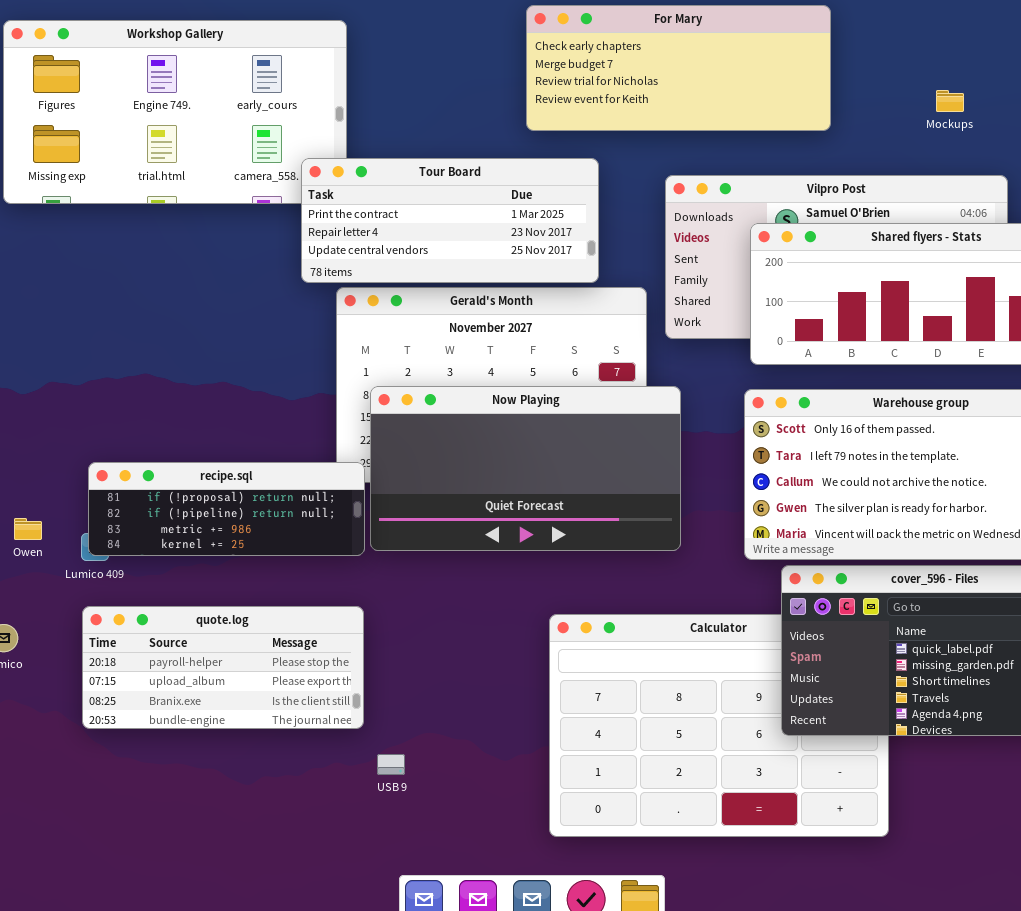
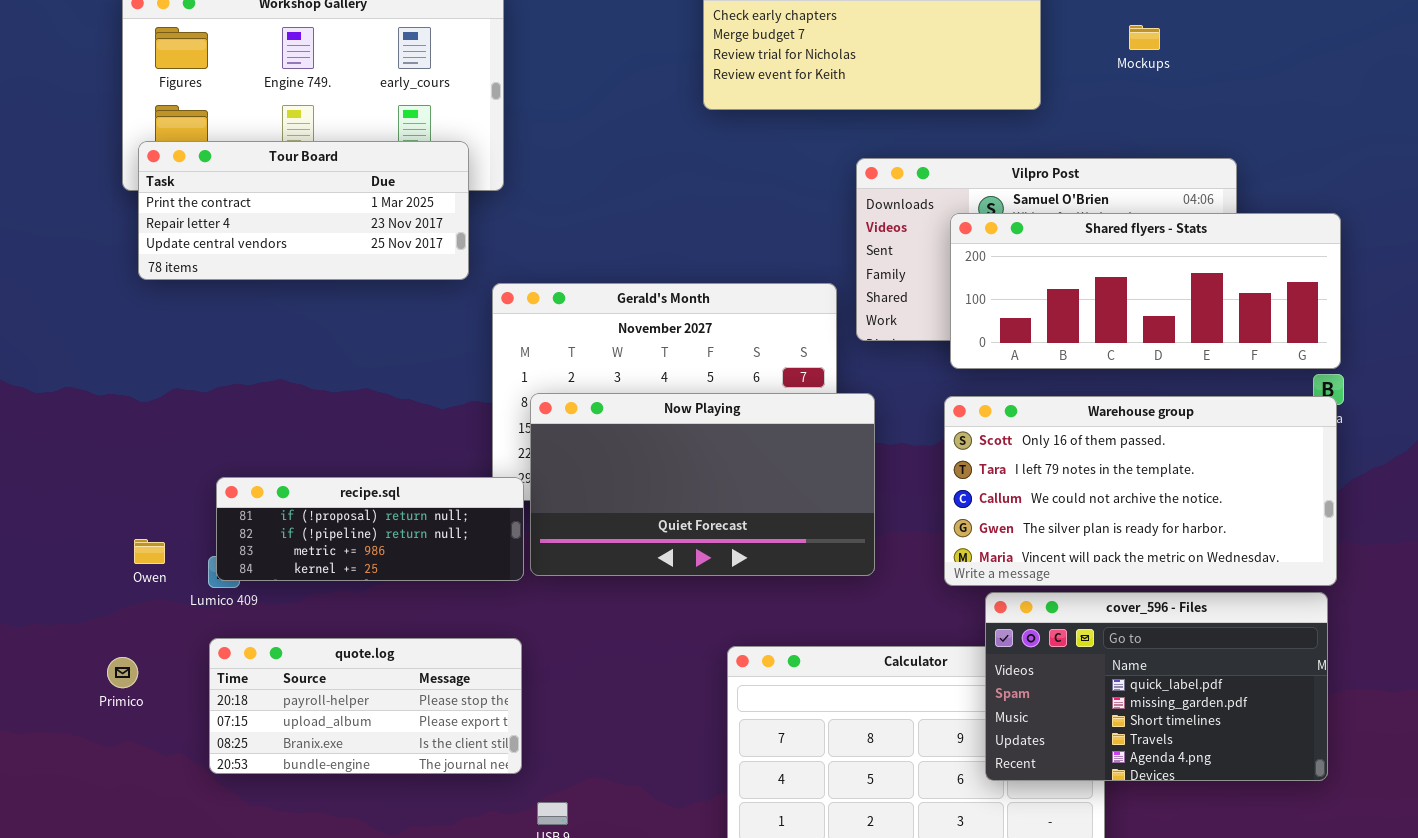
Mockups: [936,90,964,112] -> [1129,25,1160,50], moved
Tour Board: [301,158,599,283] -> [138,141,469,280], moved

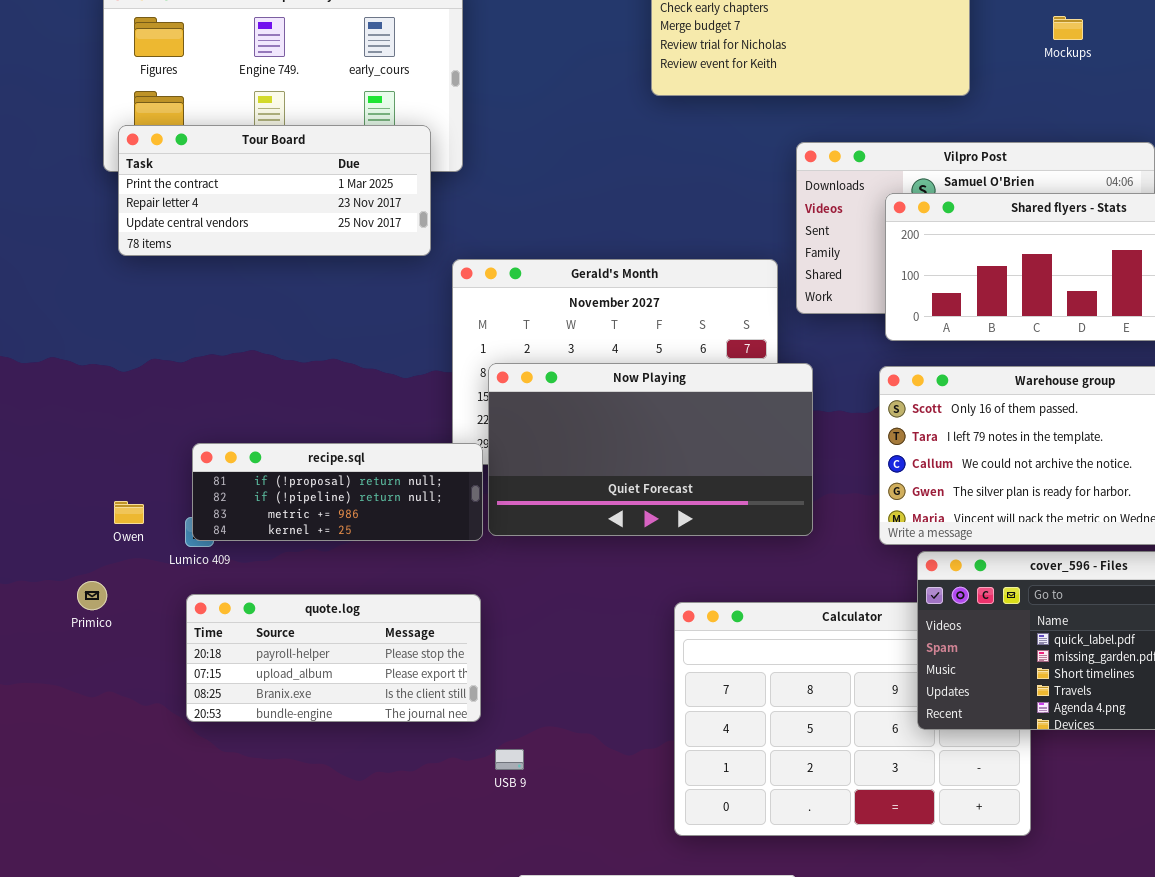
Primico: [107,657,138,688] -> [77,581,107,610], moved

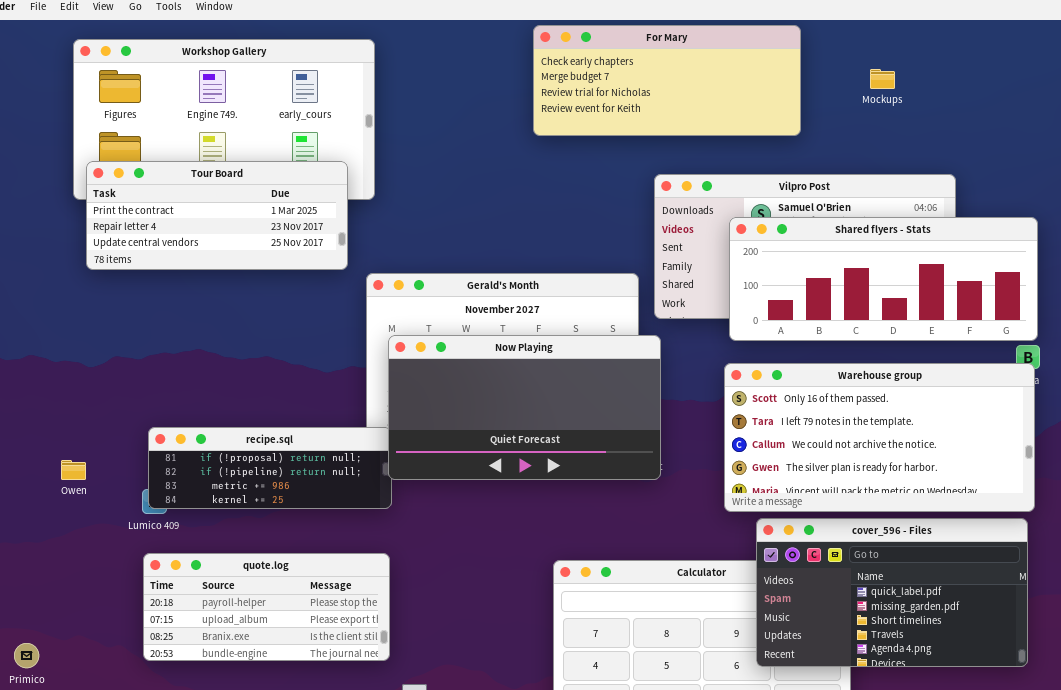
Now Playing: [488,363,813,536] -> [388,335,661,480], moved
Owen: [114,501,144,524] -> [61,460,86,480], moved
Primico: [77,581,107,610] -> [14,643,39,668], moved

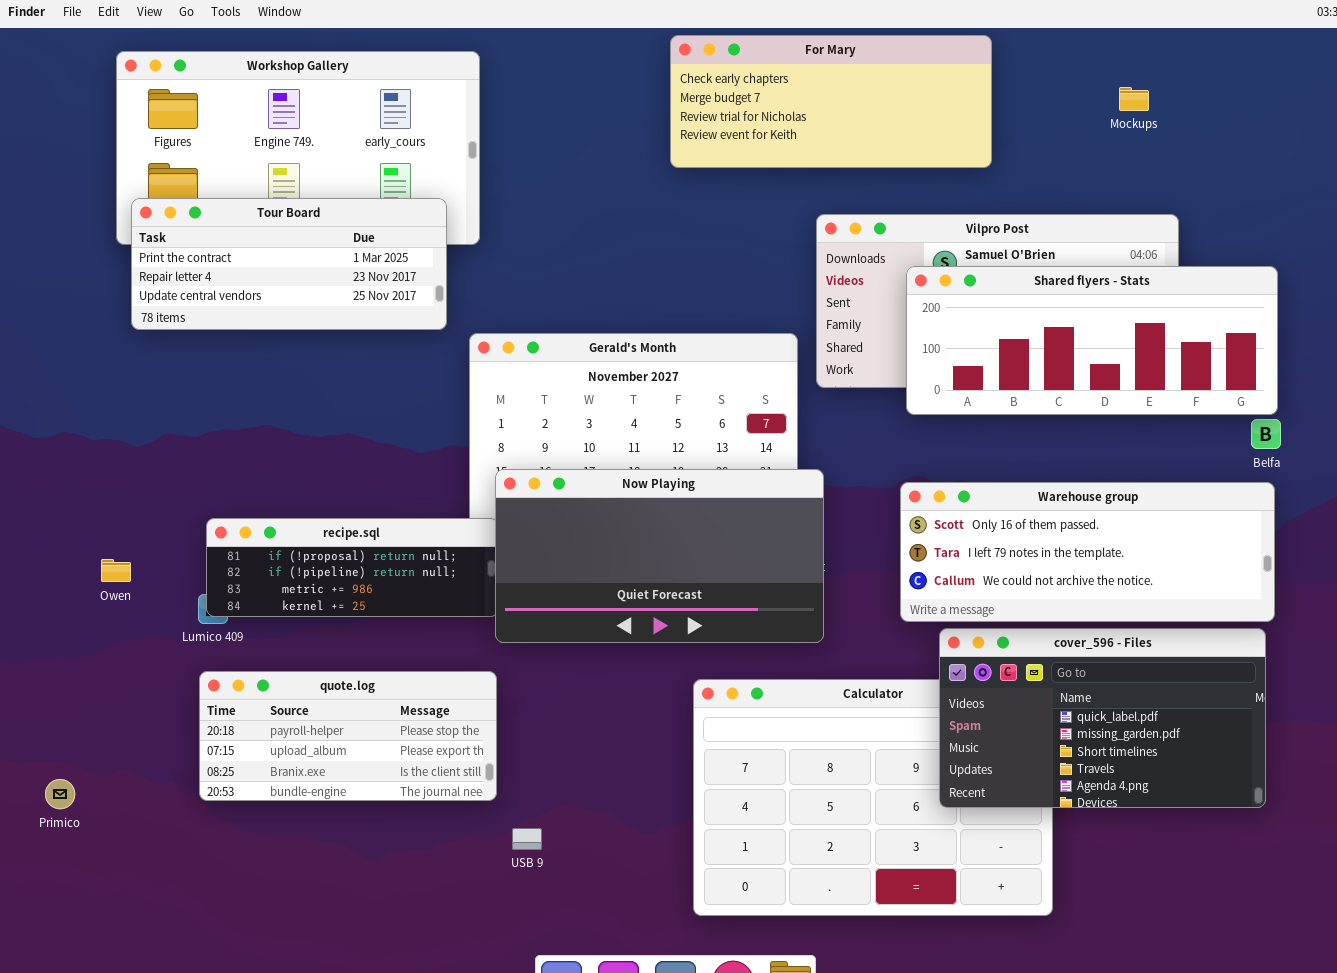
Mockups: [870,69,895,89] -> [1119,87,1149,111], moved
Now Playing: [388,335,661,480] -> [495,469,824,643], moved
Warehouse group: [724,363,1035,512] -> [900,482,1275,622], resized

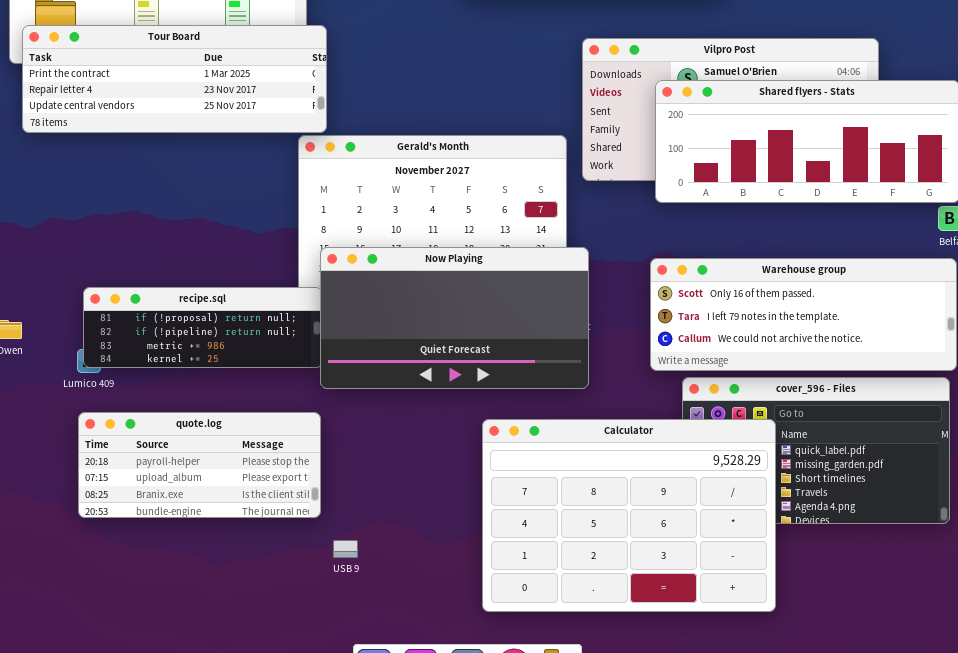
Tour Board: [131,198,447,330] -> [22,25,327,133], resized
Calculator: [693,679,1053,916] -> [482,419,776,612], raised

